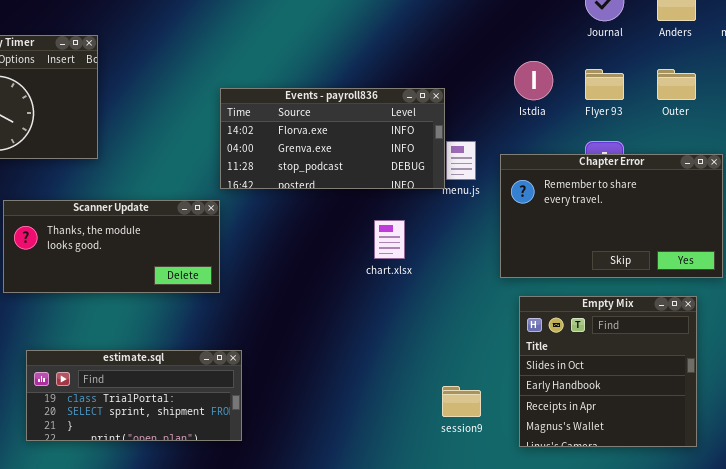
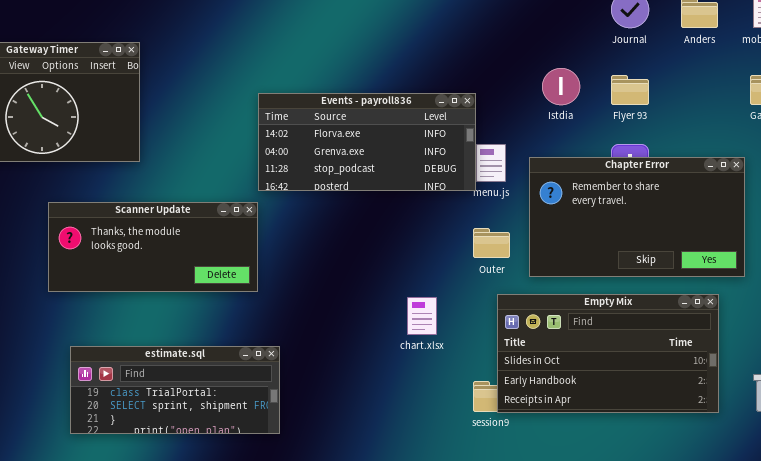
Outer: [657,69,696,100] -> [473,228,510,258], moved
chart.xlsx: [374,220,405,259] -> [407,297,437,335], moved
Empty Mix: [519,296,697,447] -> [497,294,719,413], resized

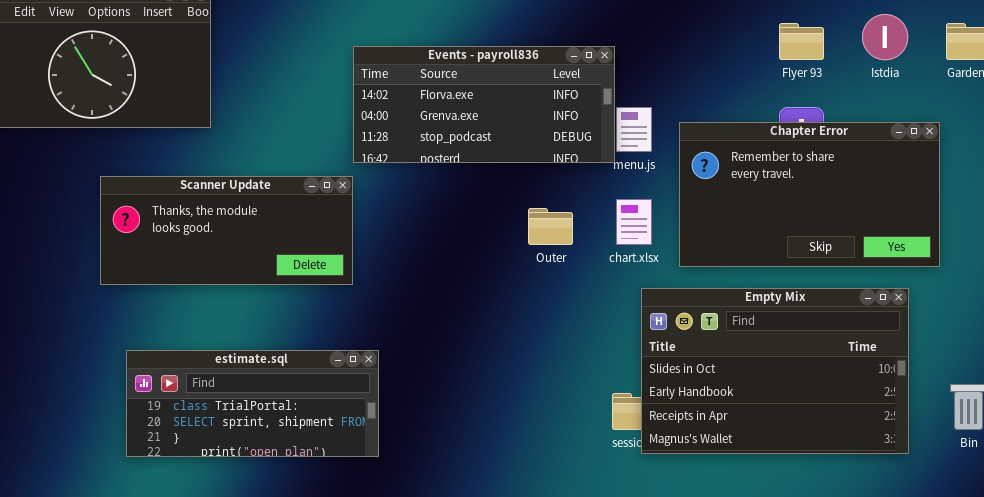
Istdia: [542,68,580,105] -> [862,14,908,60], moved
Outer: [473,228,510,258] -> [528,208,573,245], moved
Empty Mix: [497,294,719,413] -> [641,288,909,454], resized
chart.xlsx: [407,297,437,335] -> [616,199,652,245], moved

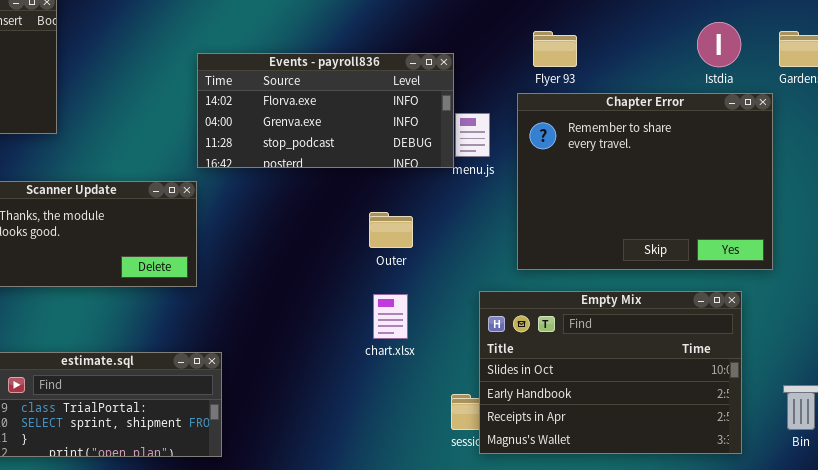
Flyer 93: [779,23,824,60] -> [533,31,577,67], moved
Chapter Error: [679,122,940,267] -> [517,93,773,270], resized
chart.xlsx: [616,199,652,245] -> [373,294,408,339], moved

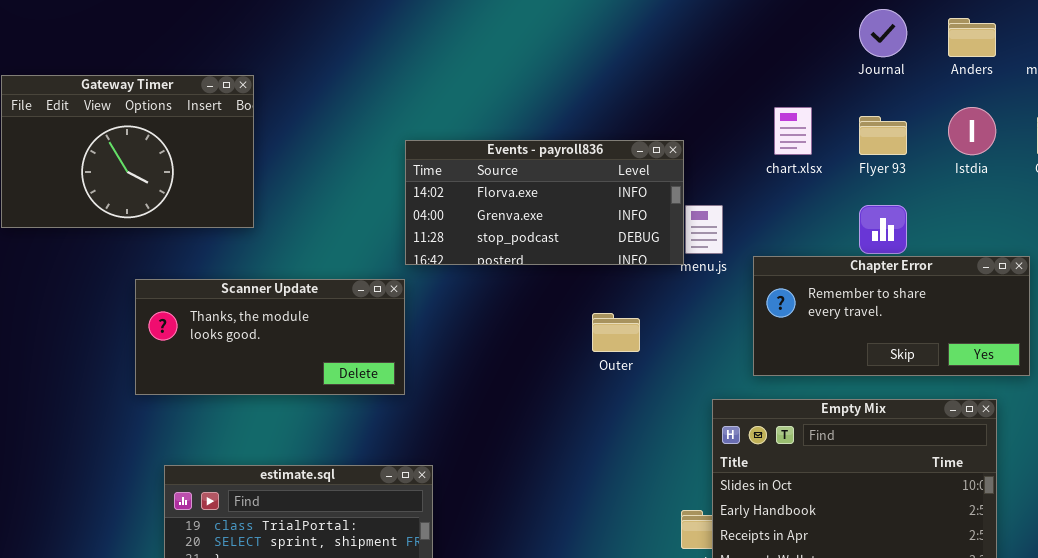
Flyer 93: [533,31,577,67] -> [859,116,907,155], moved
Chapter Error: [517,93,773,270] -> [753,256,1030,376], resized
chart.xlsx: [373,294,408,339] -> [774,107,812,155], moved

